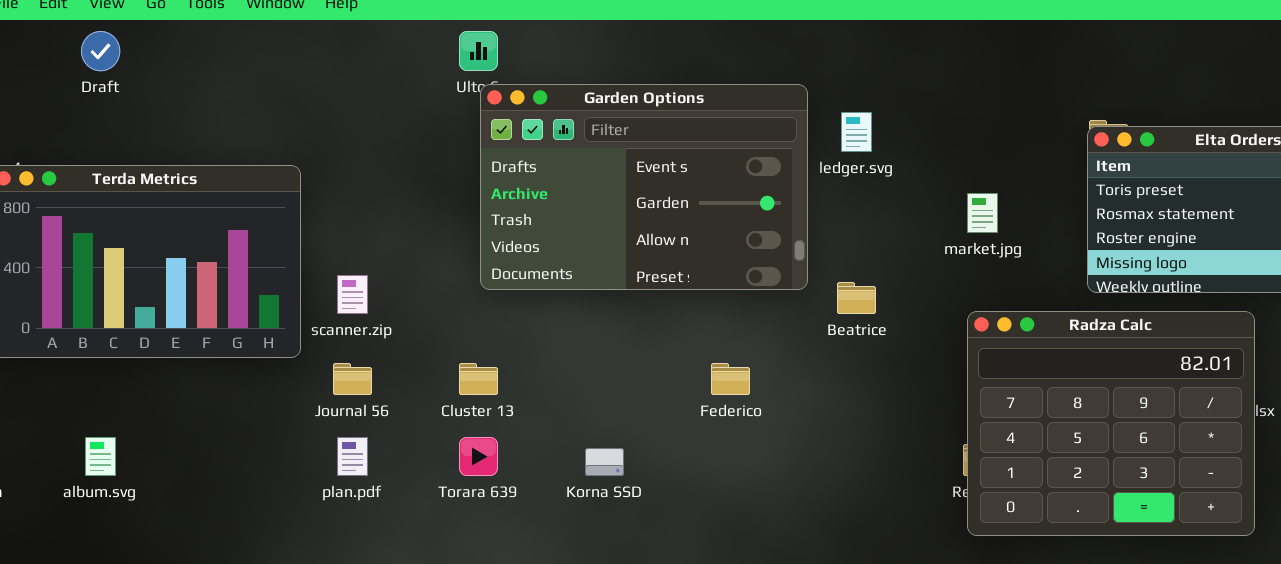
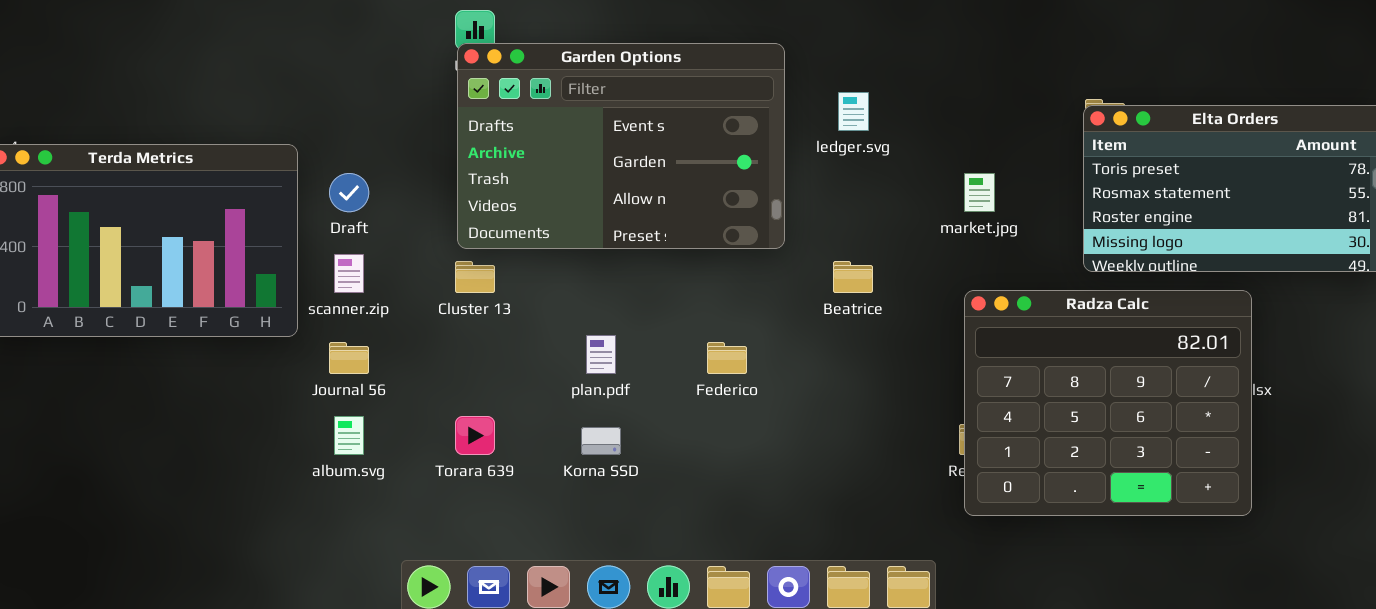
Draft: [81,31,120,71] -> [329,173,369,212], moved
Garden Options: [480,84,808,290] -> [457,43,785,249], moved
Cluster 13: [459,363,498,395] -> [455,261,495,293], moved
album.svg: [85,437,116,476] -> [334,416,364,455], moved
plan.pdf: [337,437,368,476] -> [586,335,616,374], moved

